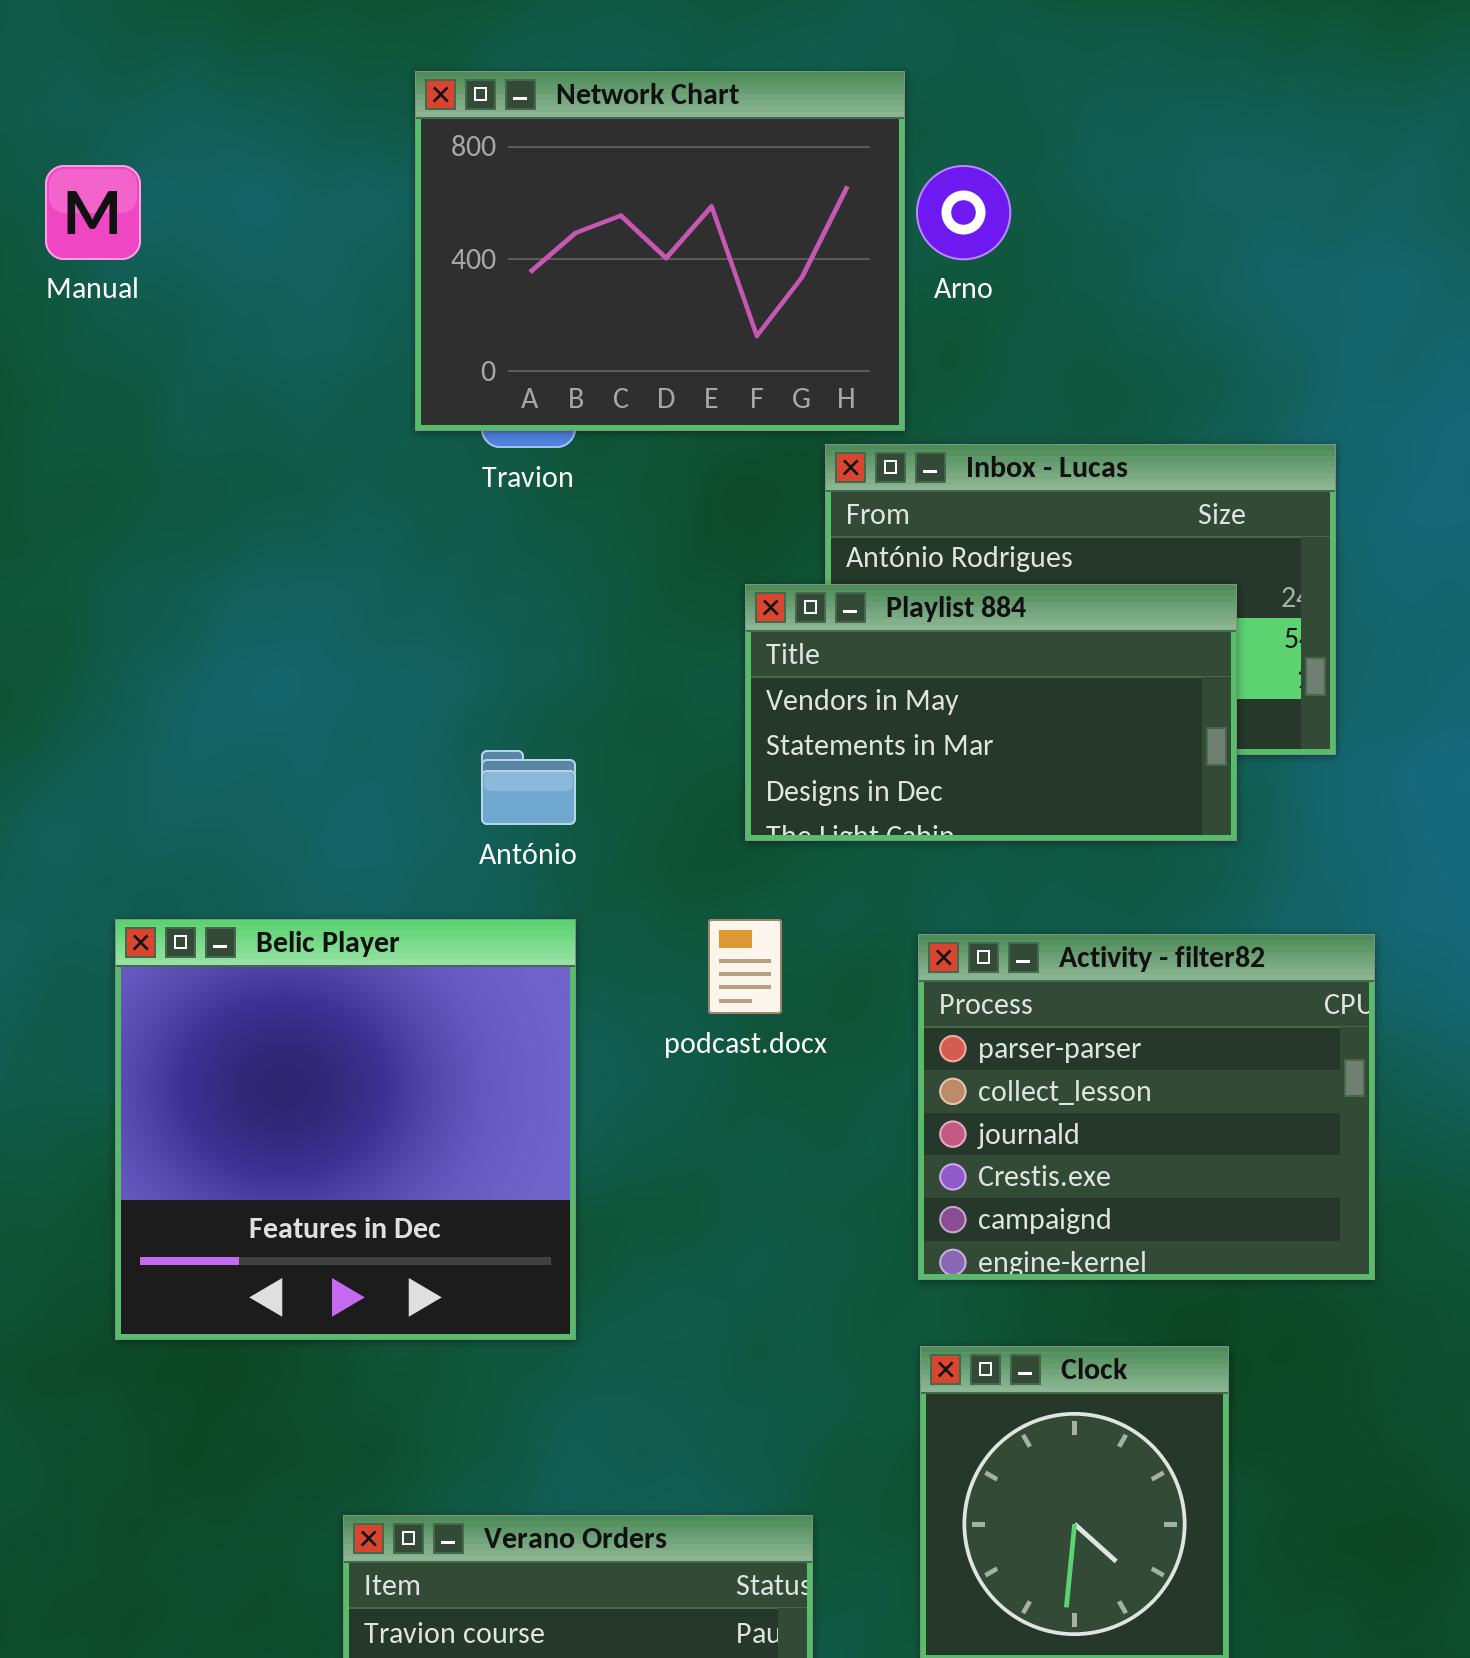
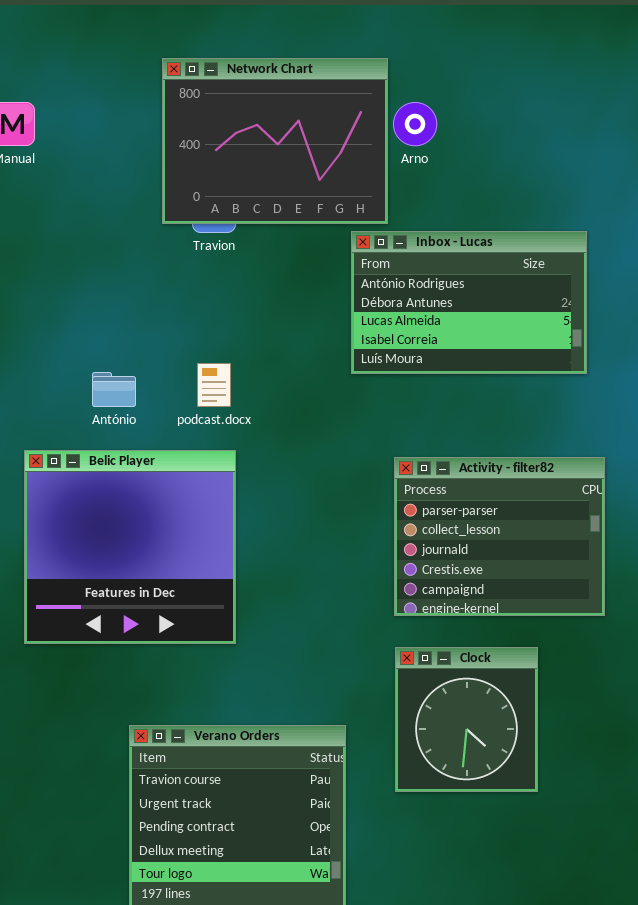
Playlist 884: [745,584,1237,841] -> none, closed
António: [481,750,576,825] -> [92,372,136,407], moved
podcast.docx: [708,919,782,1014] -> [197,363,231,407], moved

